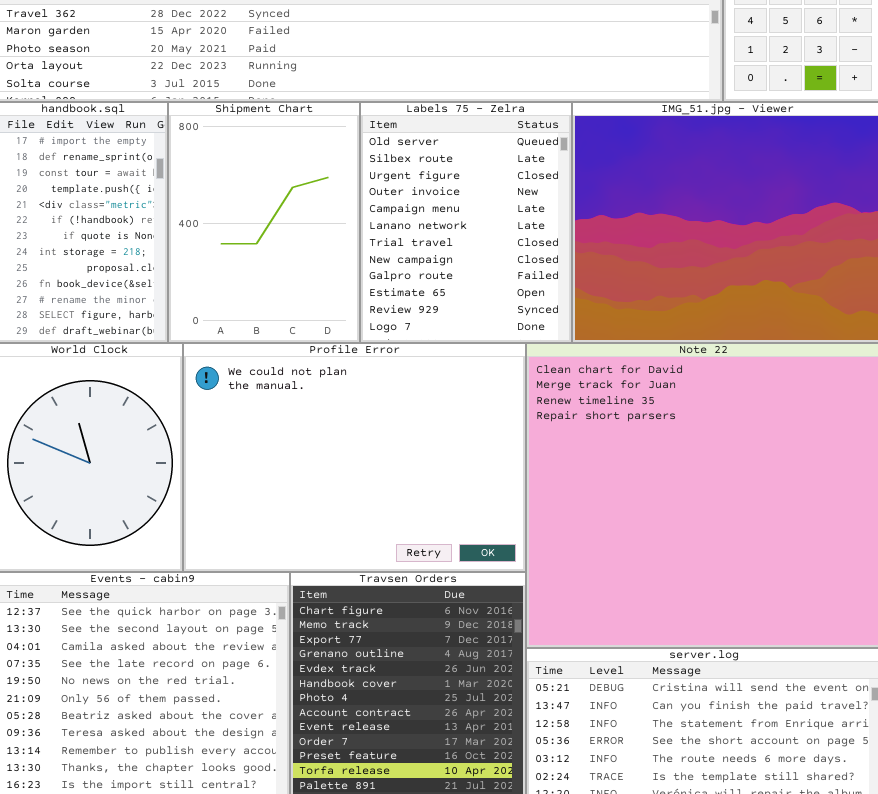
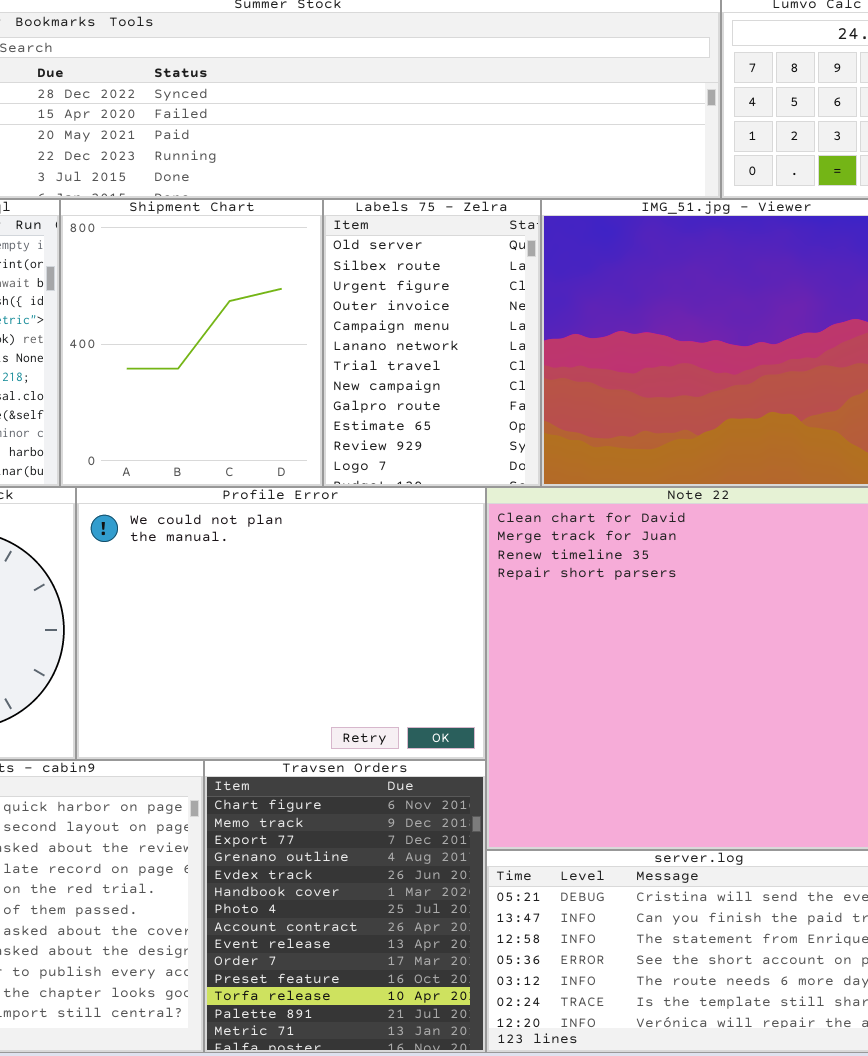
Shipment Chart: [168,102,360,343] -> [60,199,323,487], resized
Labels 75 - Zelra: [360,102,572,343] -> [323,199,541,487], resized

